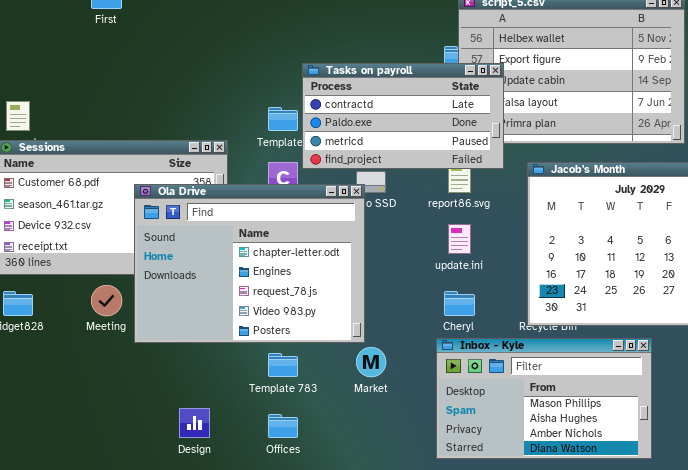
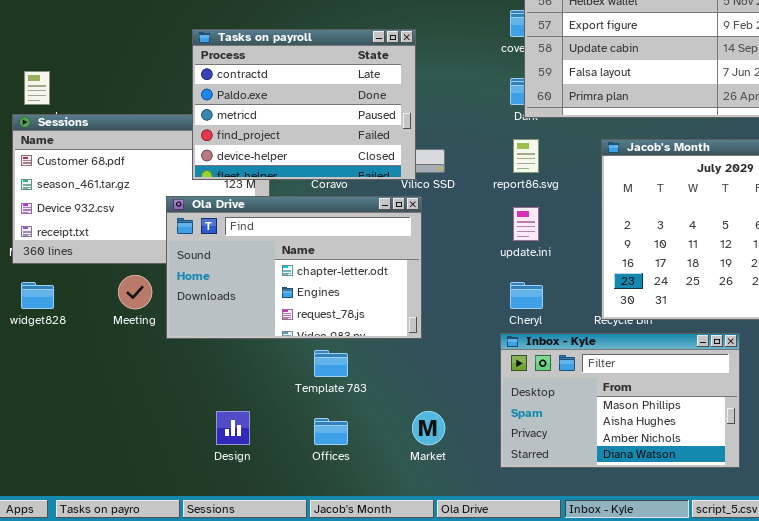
Tasks on payroll: [302,63,504,169] -> [192,29,416,180], moved, resized
Ola Drive: [134,184,365,343] -> [166,196,422,339], resized
Market: [356,347,386,377] -> [412,411,445,445], moved

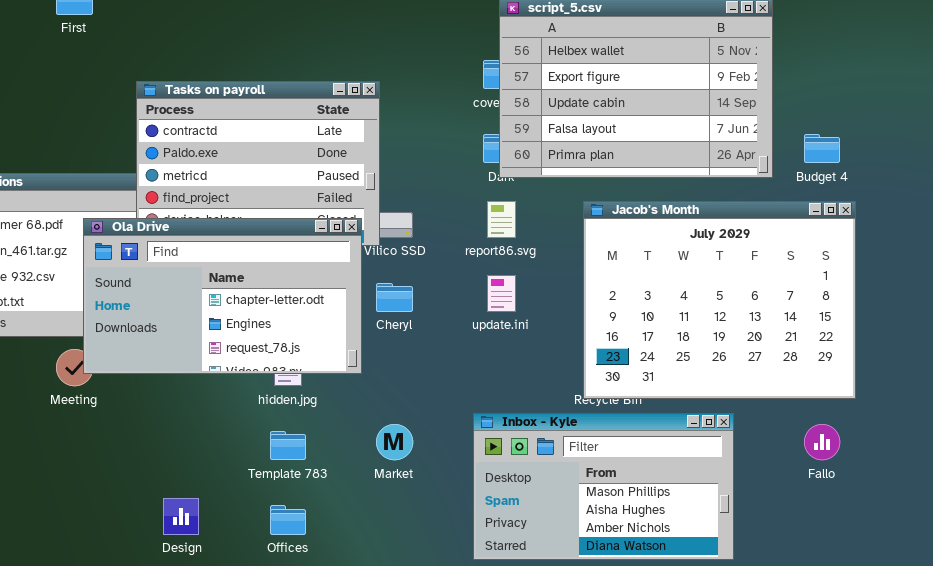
Ola Drive: [166,196,422,339] -> [83,218,362,374], moved
Cheryl: [510,282,543,309] -> [376,283,413,312], moved
Market: [412,411,445,445] -> [376,424,413,460], moved

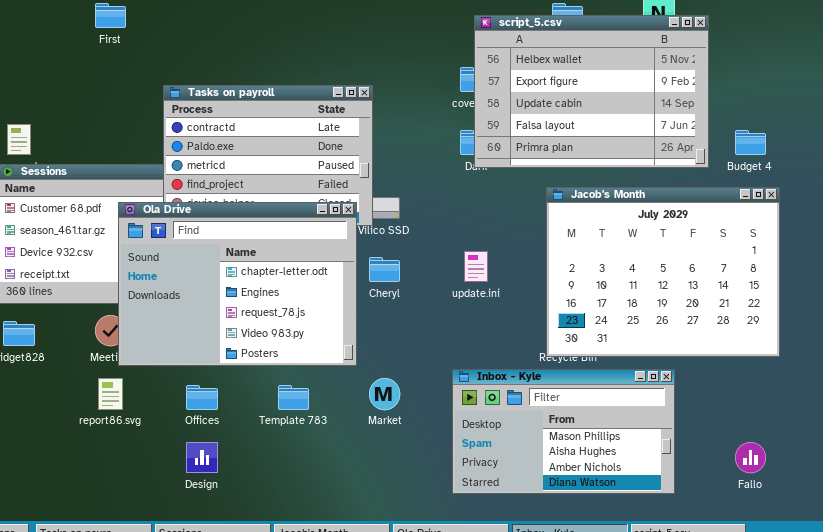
report86.svg: [487,201,516,238] -> [98,378,123,410], moved
Ola Drive: [83,218,362,374] -> [118,202,357,366], resized
Fallo: [804,424,840,460] -> [735,442,766,473], moved
Offices: [270,505,306,535] -> [186,385,218,410], moved

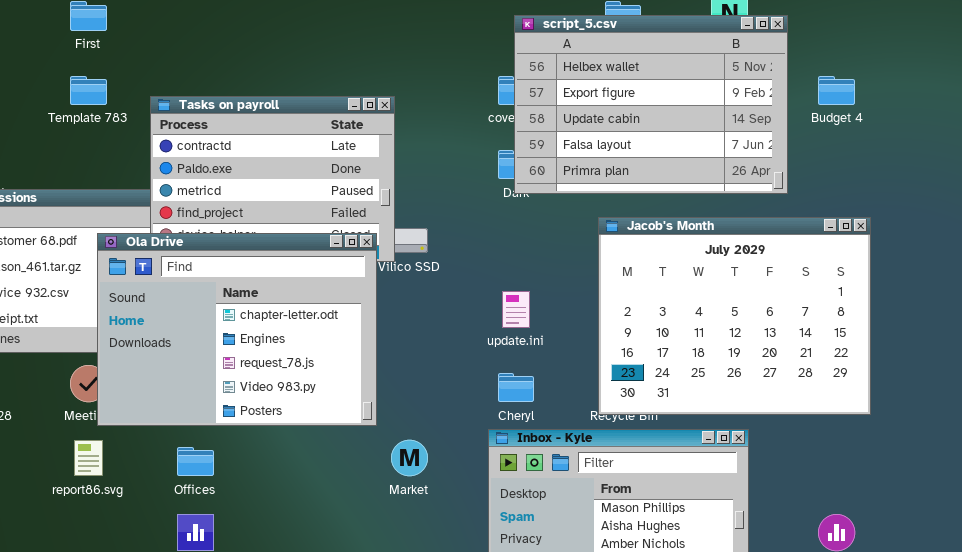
Budget 4: [735,130,766,155] -> [818,76,855,105], moved
Cheryl: [369,257,400,282] -> [498,373,534,402], moved
Template 783: [278,385,309,410] -> [70,76,107,105], moved

